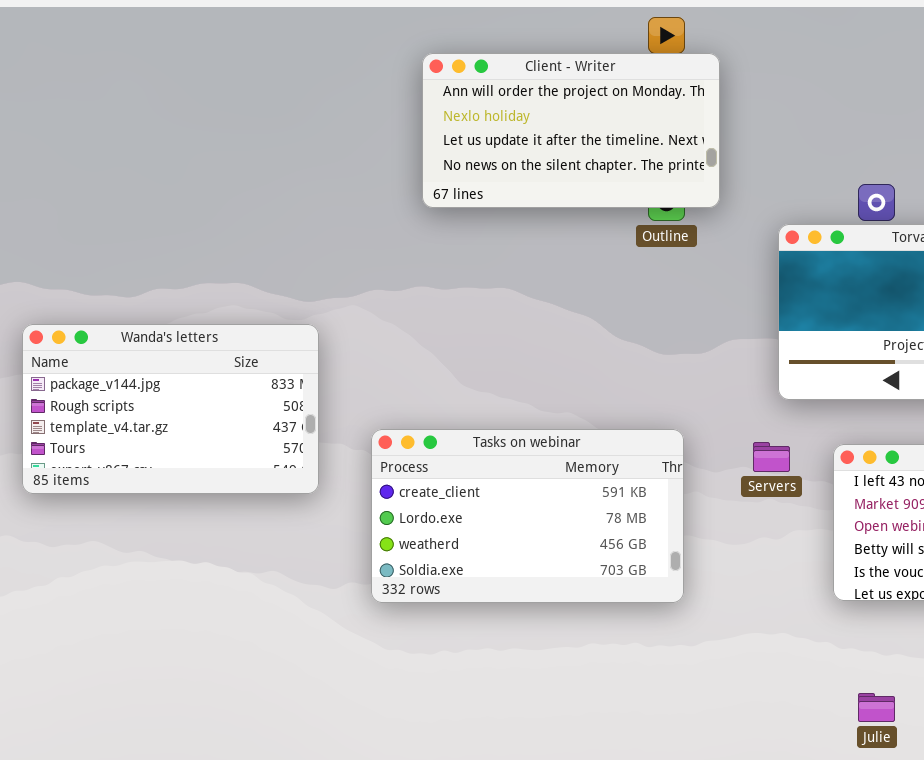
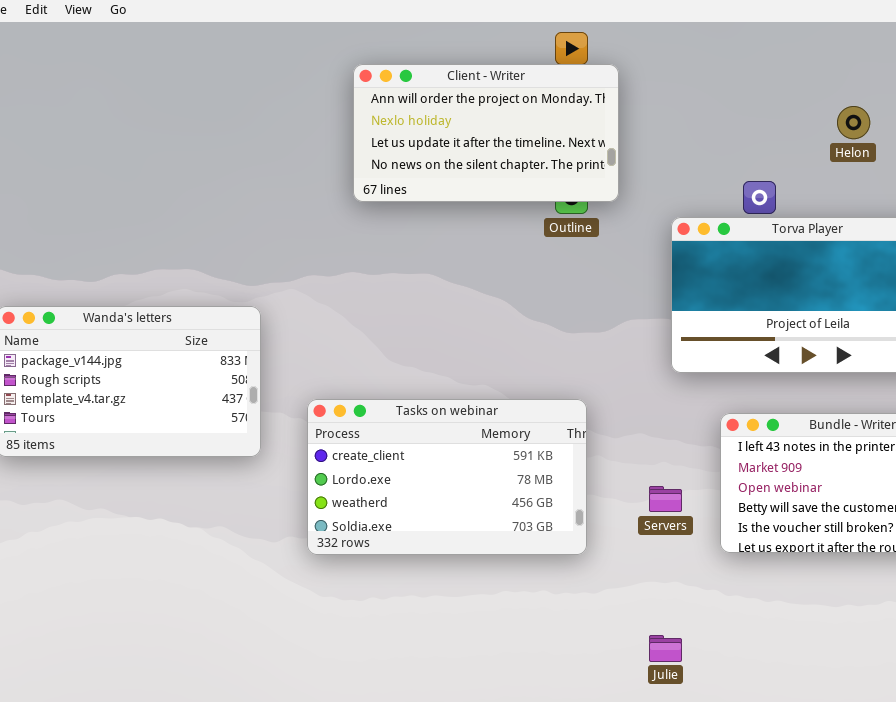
Servers: [753,442,790,472] -> [649,486,682,512], moved
Julie: [858,693,895,722] -> [649,635,682,662], moved

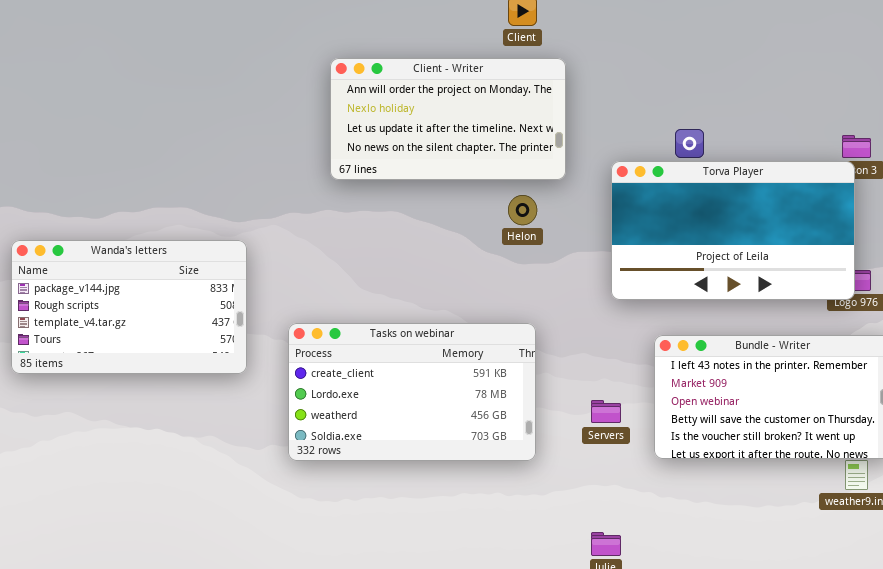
Client - Writer: [353,64,619,202] -> [330,58,566,180], moved
Helon: [837,106,870,139] -> [508,195,537,225], moved

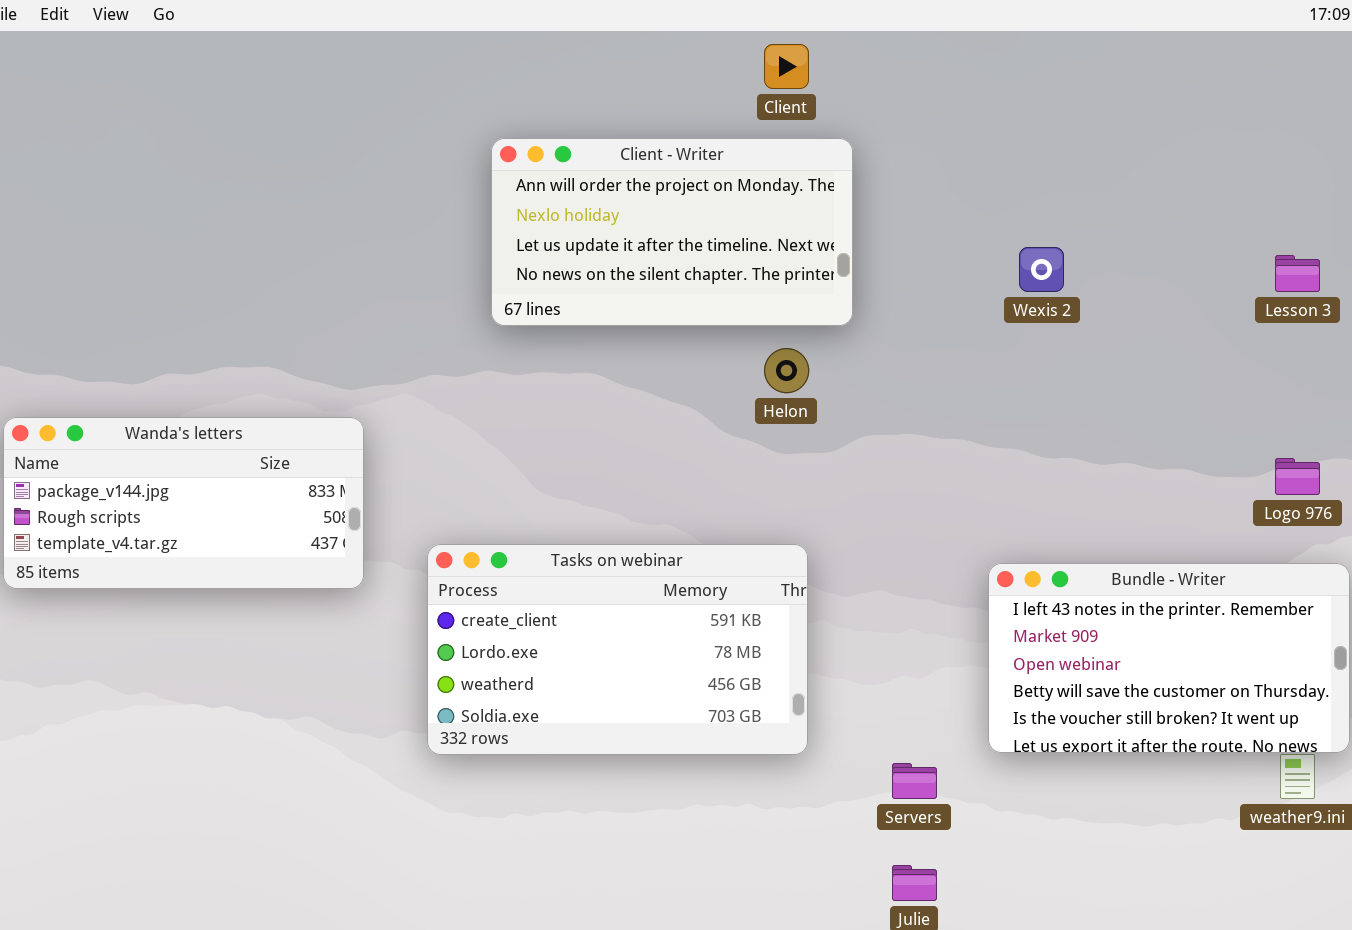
Torva Player: [611,161,855,300] -> none, closed
Wanda's letters: [11,240,247,374] -> [3,417,364,589], resized
Servers: [591,400,621,423] -> [892,763,937,799], moved

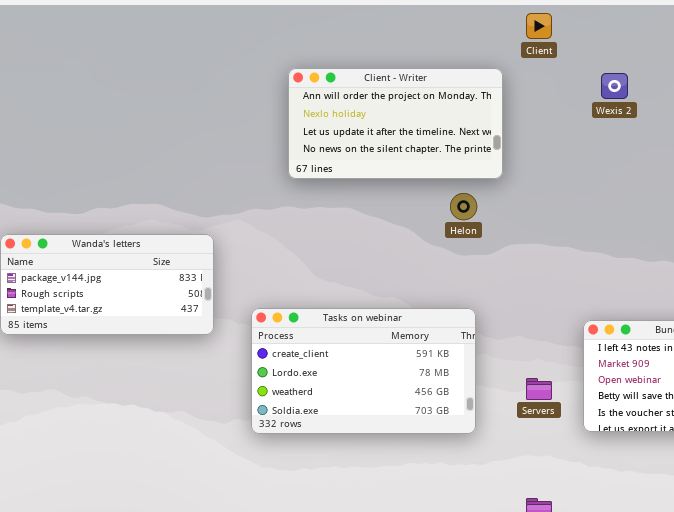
Client: [764,44,809,89] -> [526,13,552,39], moved
Wexis 2: [1019,247,1064,292] -> [601,73,628,99], moved
Servers: [892,763,937,799] -> [526,378,552,400], moved

